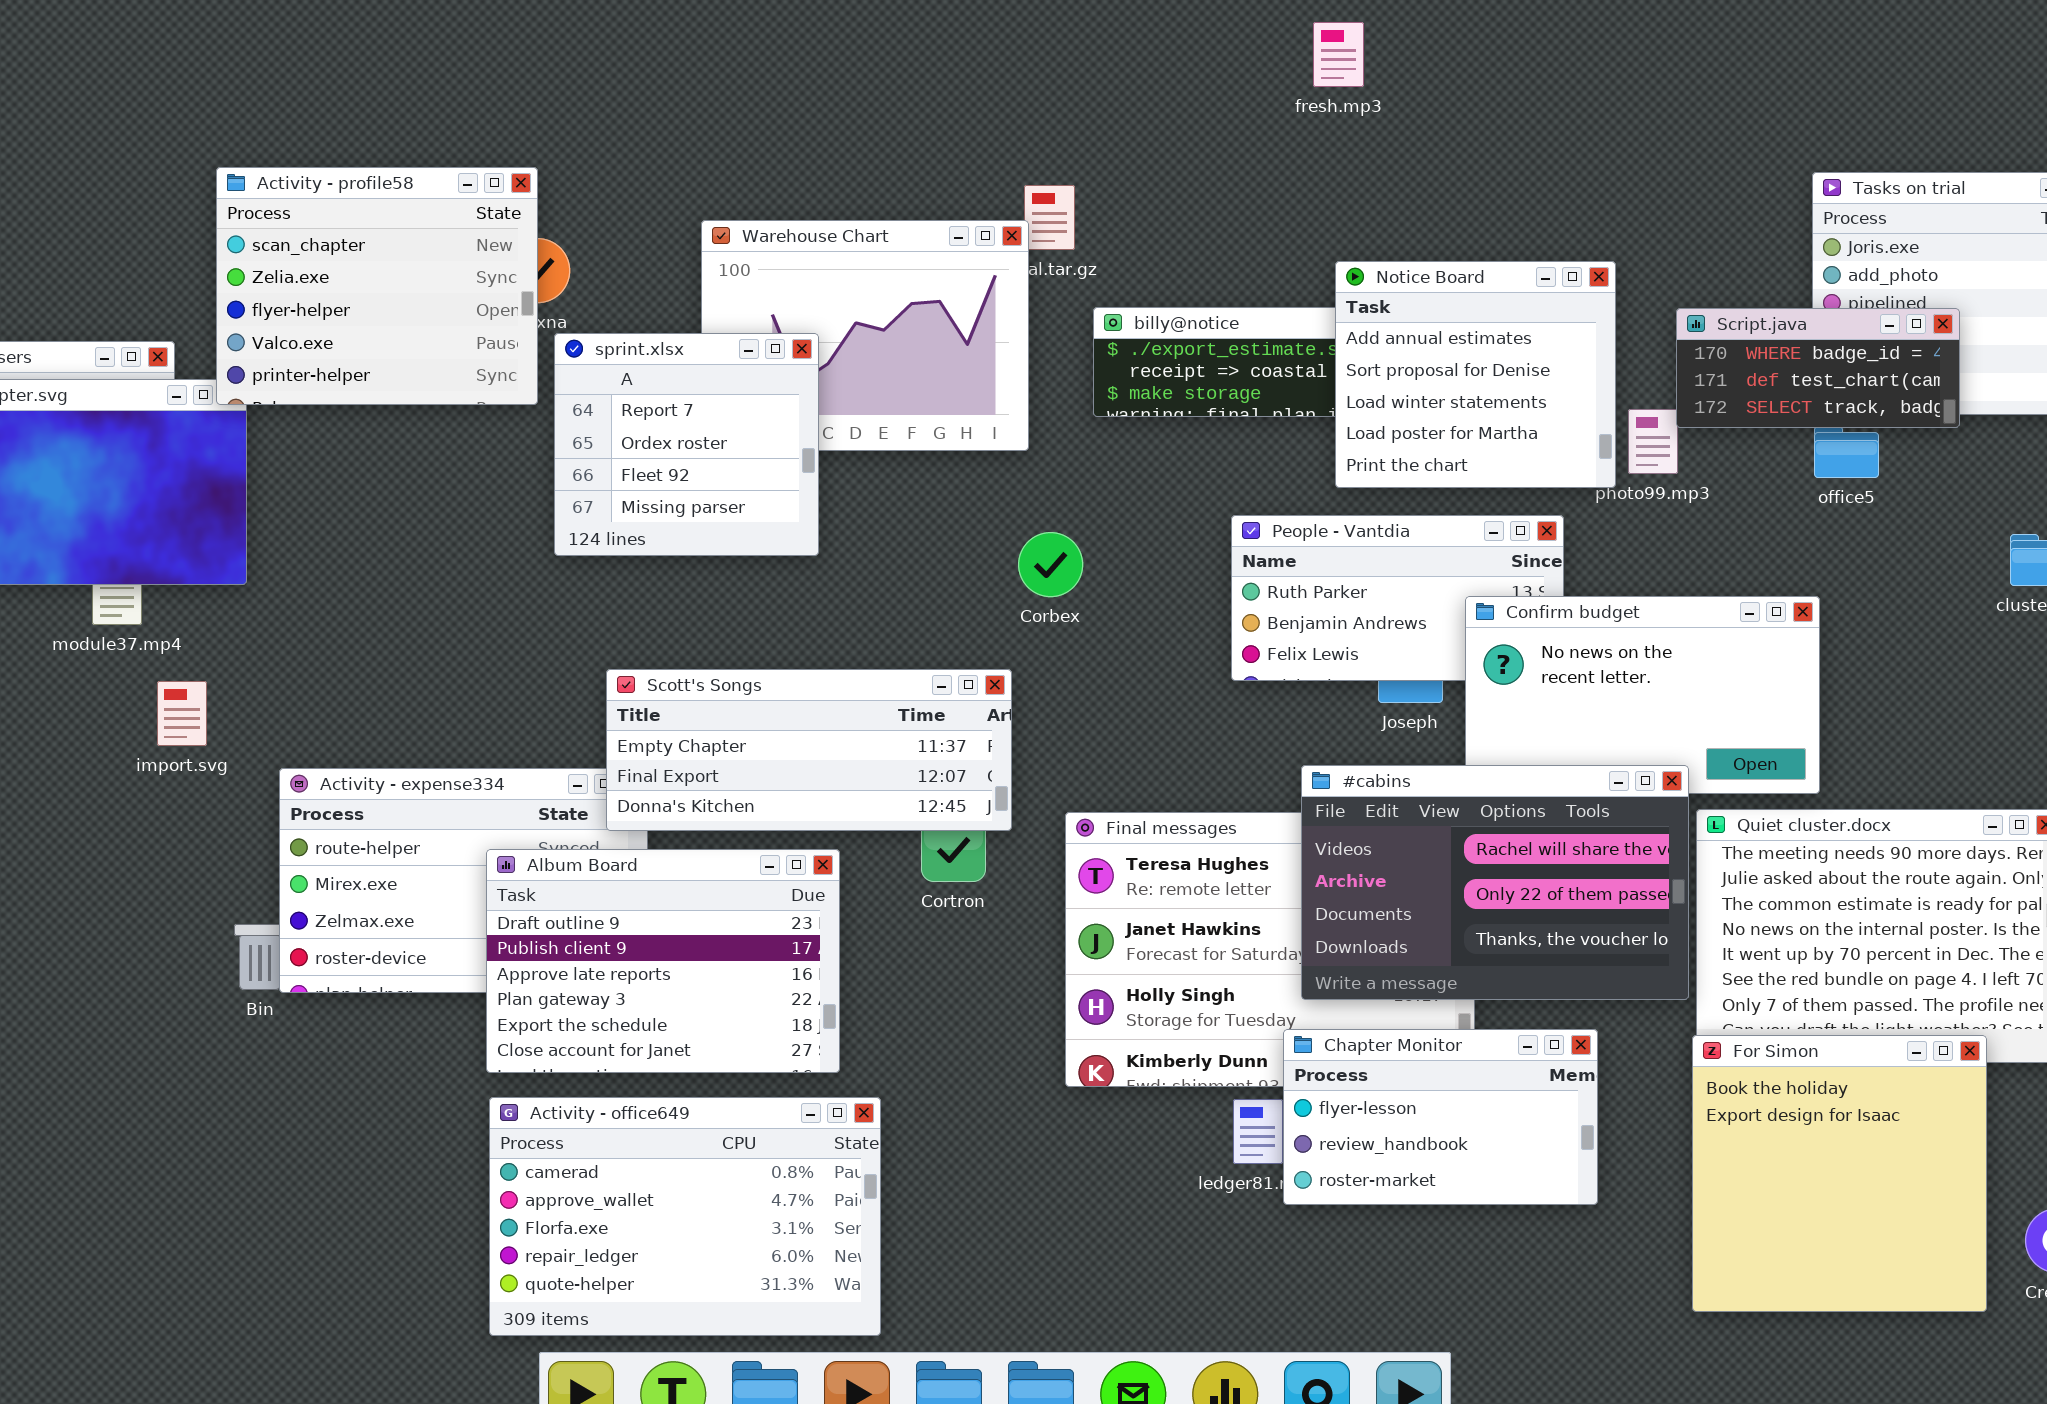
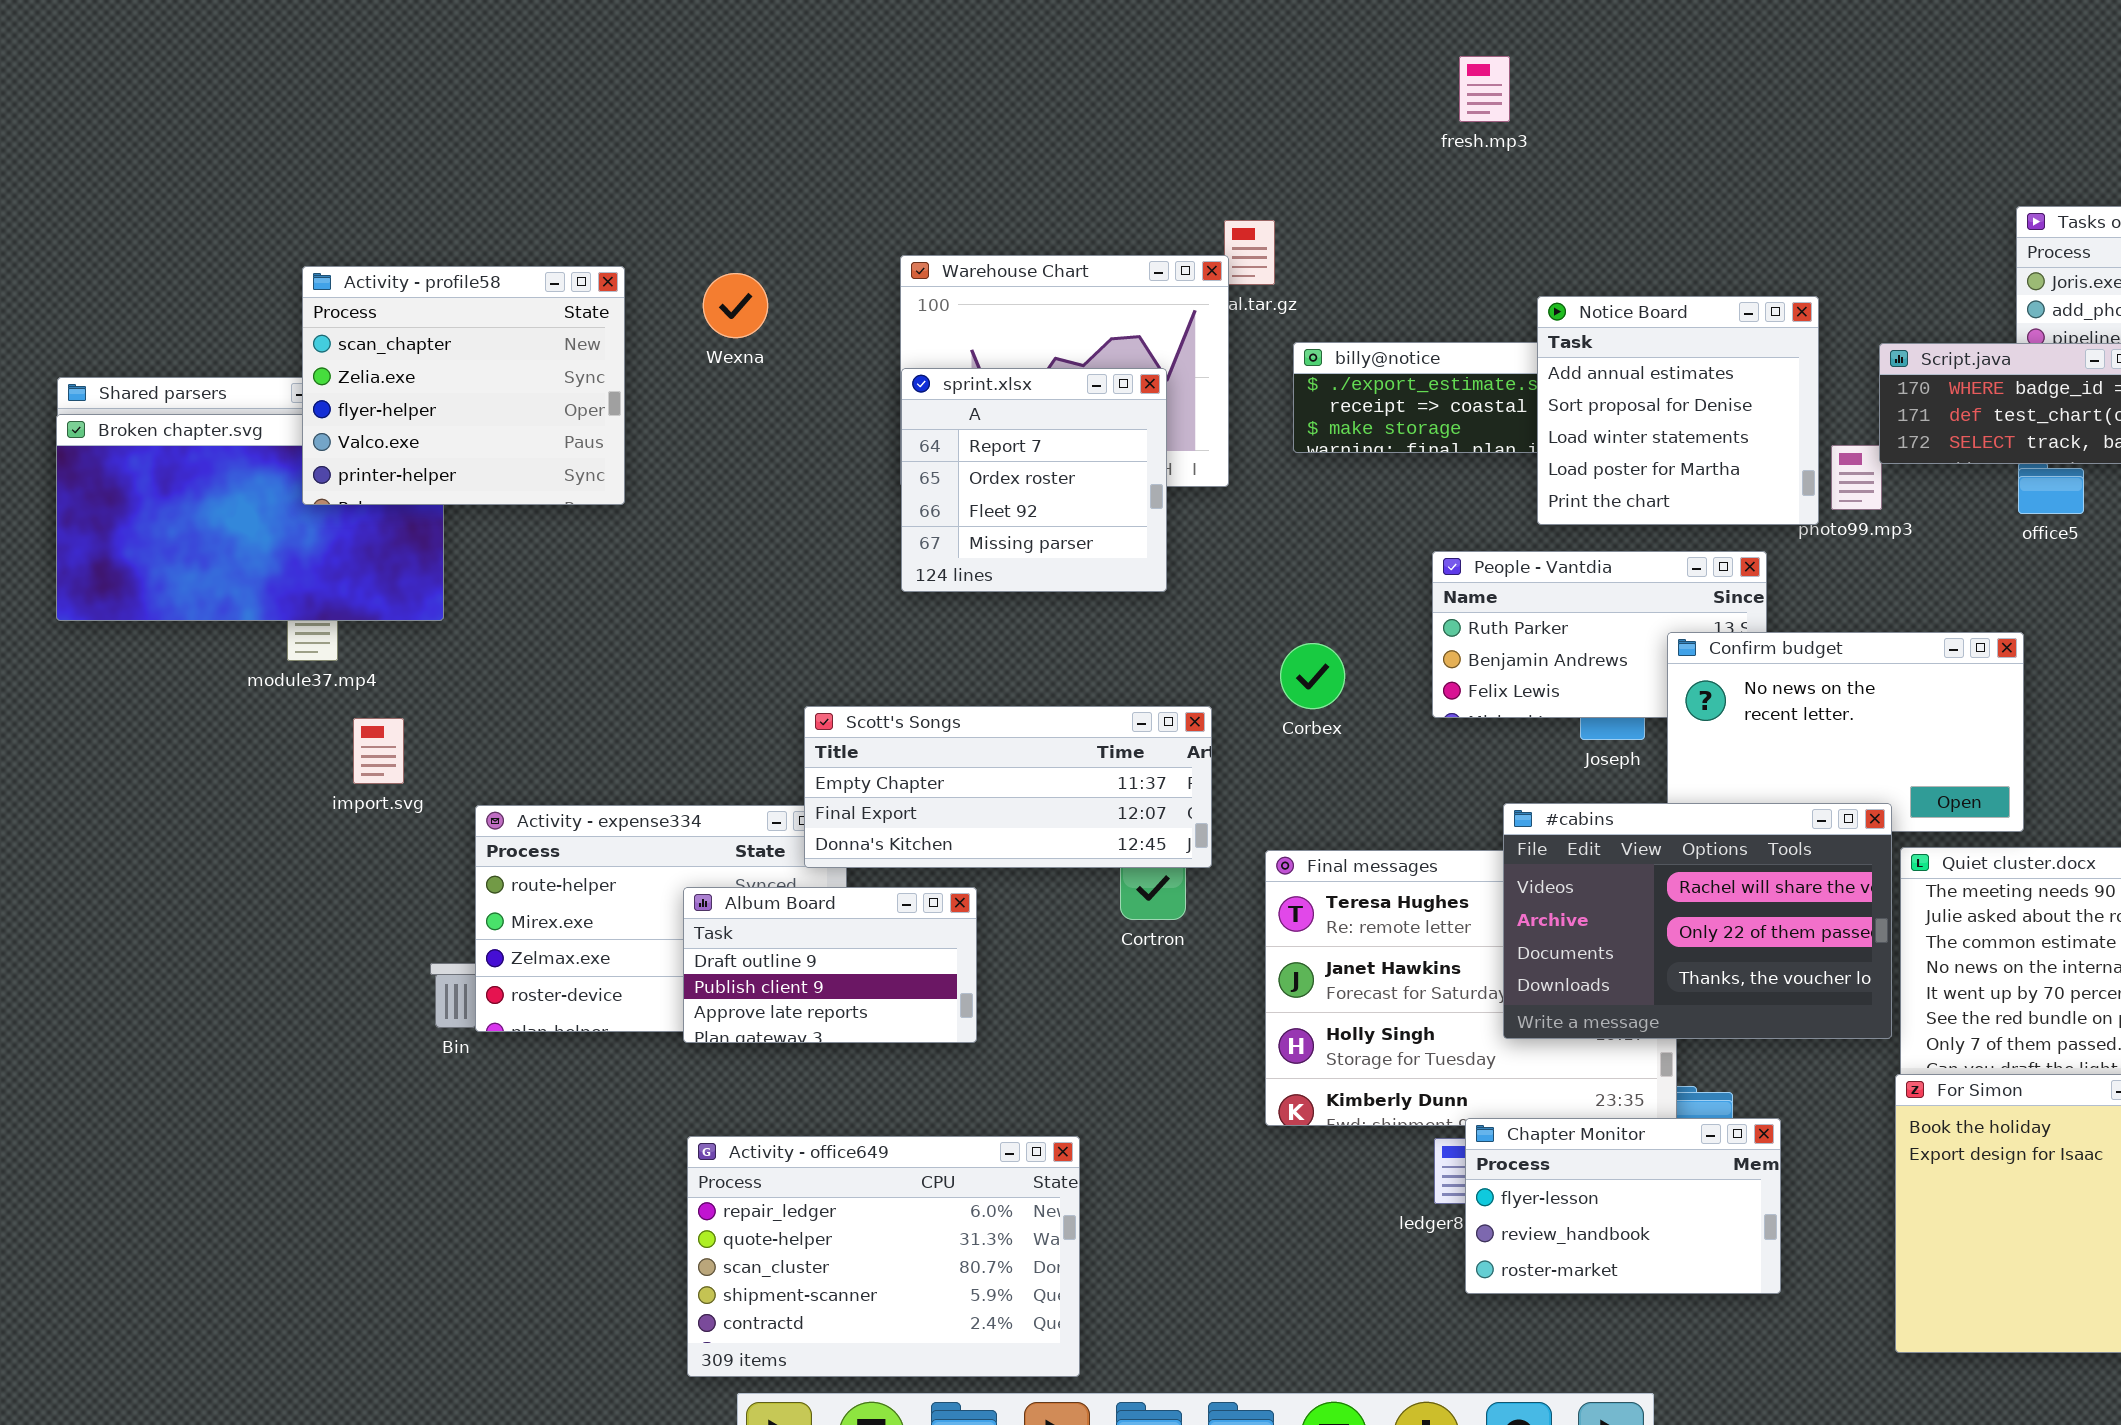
fresh.mp3: [1313,22,1364,87] -> [1459,56,1510,122], moved
Activity - profile58: [216,167,538,405] -> [302,266,625,505], moved
sprint.xlsx: [554,333,819,556] -> [901,368,1167,592], moved
Corbex: [1018,532,1083,597] -> [1280,643,1345,709], moved
Album Board: [486,849,840,1073] -> [683,887,977,1043], resized
Chapter Monitor: [1283,1029,1598,1205] -> [1465,1118,1781,1294], moved
Activity - office649: [489,1097,881,1336] -> [687,1136,1080,1377], scrolled down 3 rows

